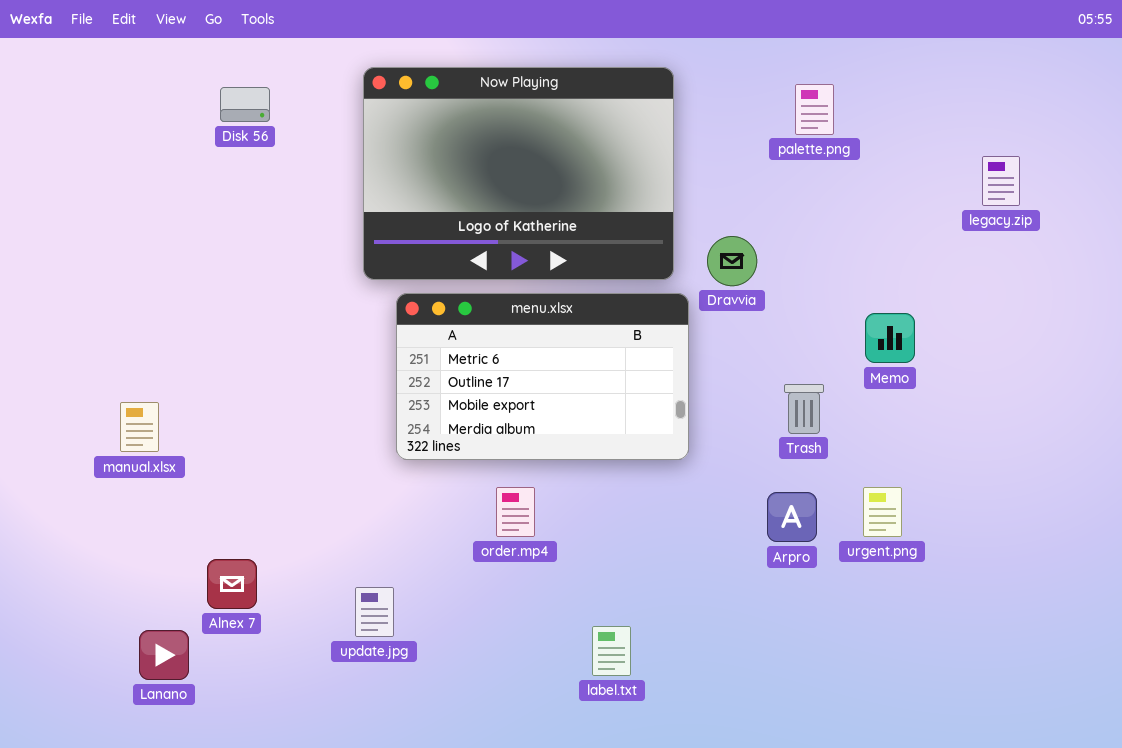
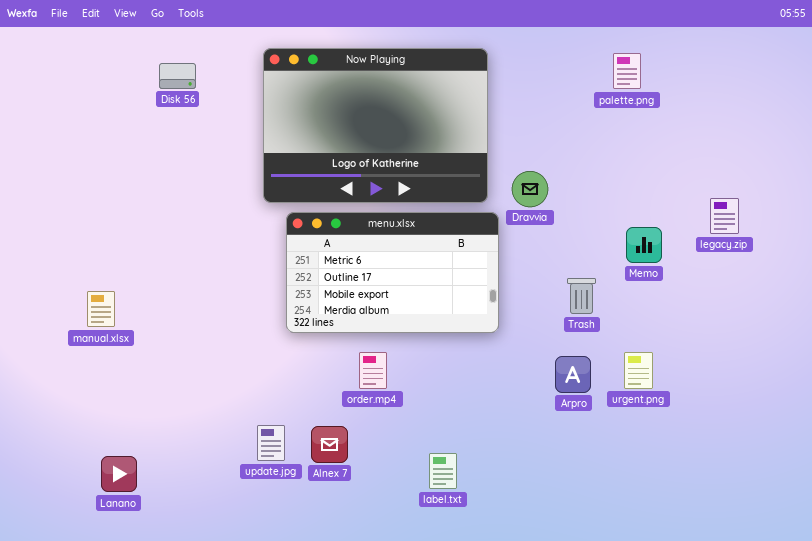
palette.png: [795,84,834,135] -> [613,53,641,89], moved
legacy.zip: [982,156,1020,206] -> [710,198,739,234], moved
Alnex 7: [207,559,257,609] -> [311,426,348,463], moved

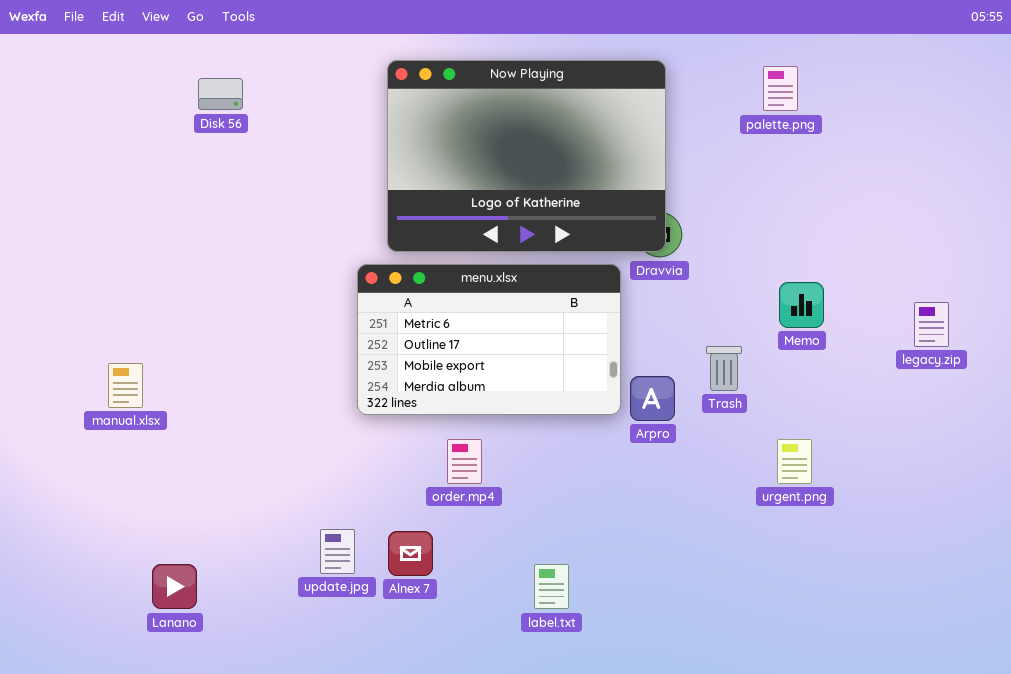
Now Playing: [263,48,488,203] -> [387,60,666,252], moved
legacy.zip: [710,198,739,234] -> [914,302,949,347], moved
Arpro: [555,356,591,393] -> [630,376,675,421], moved
Lanano: [101,456,137,492] -> [152,564,197,609], moved

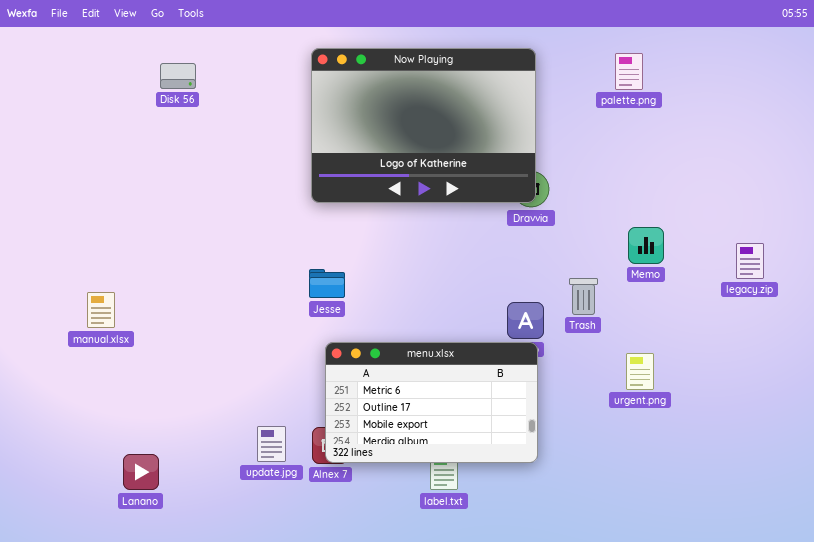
menu.xlsx: [357,264,621,415] -> [325,342,538,463], moved

